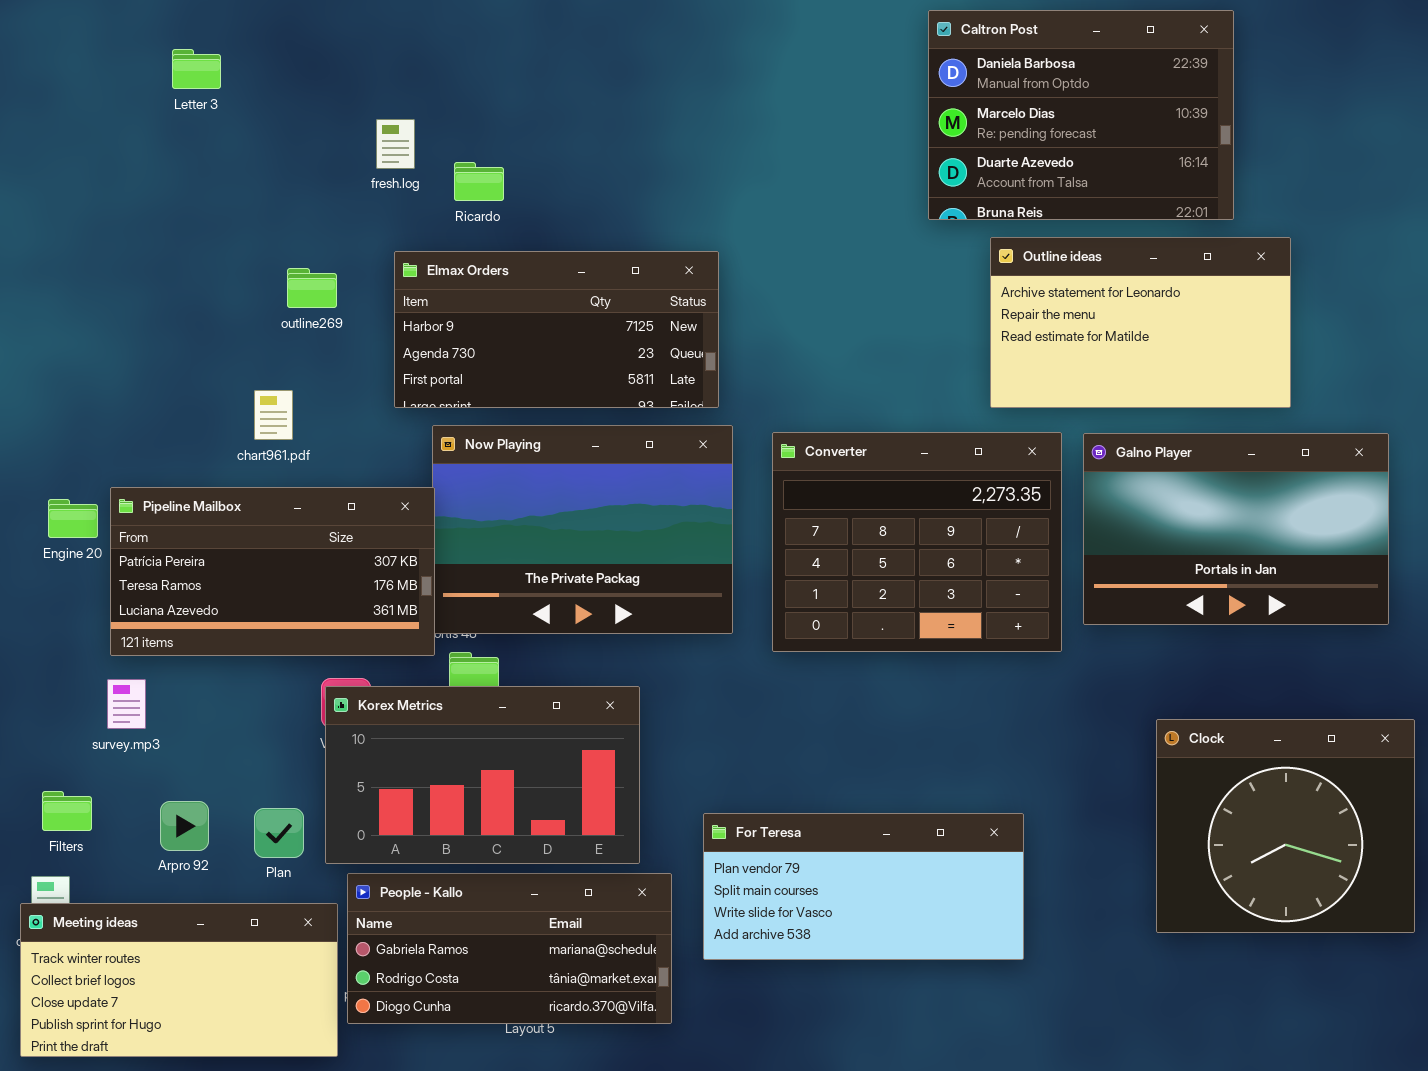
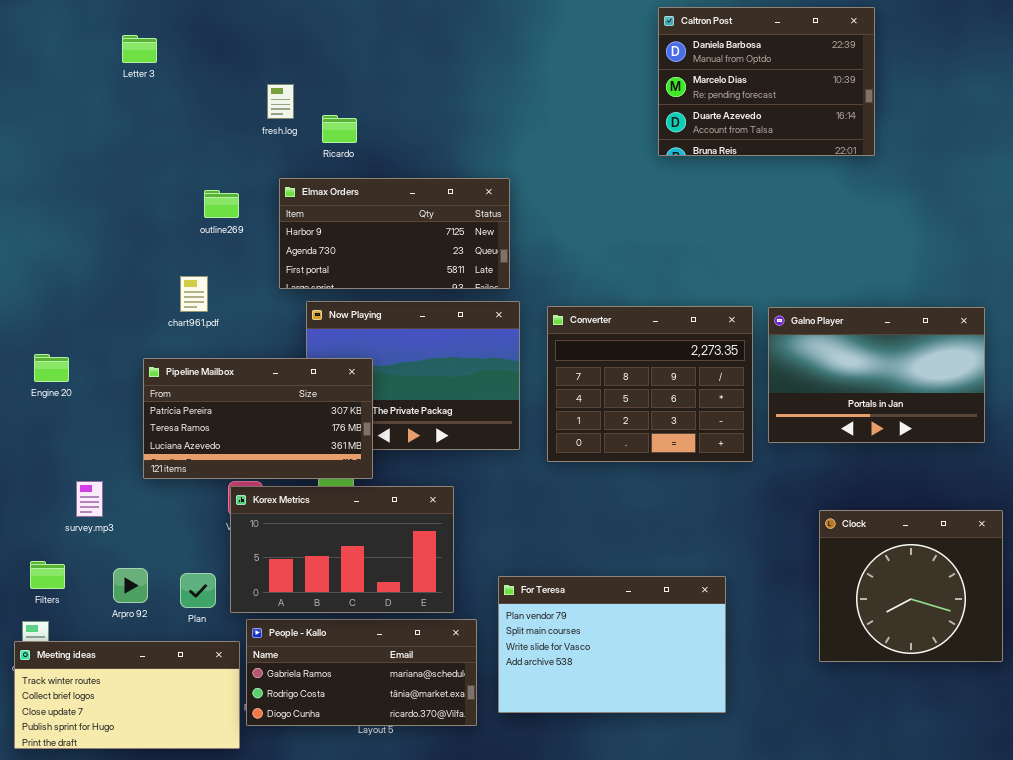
Outline ideas: [990,237,1291,408] -> none, closed
Pipeline Mailbox: [110,487,435,656] -> [143,358,373,479], moved
For Teresa: [703,813,1024,960] -> [498,576,726,713], resized

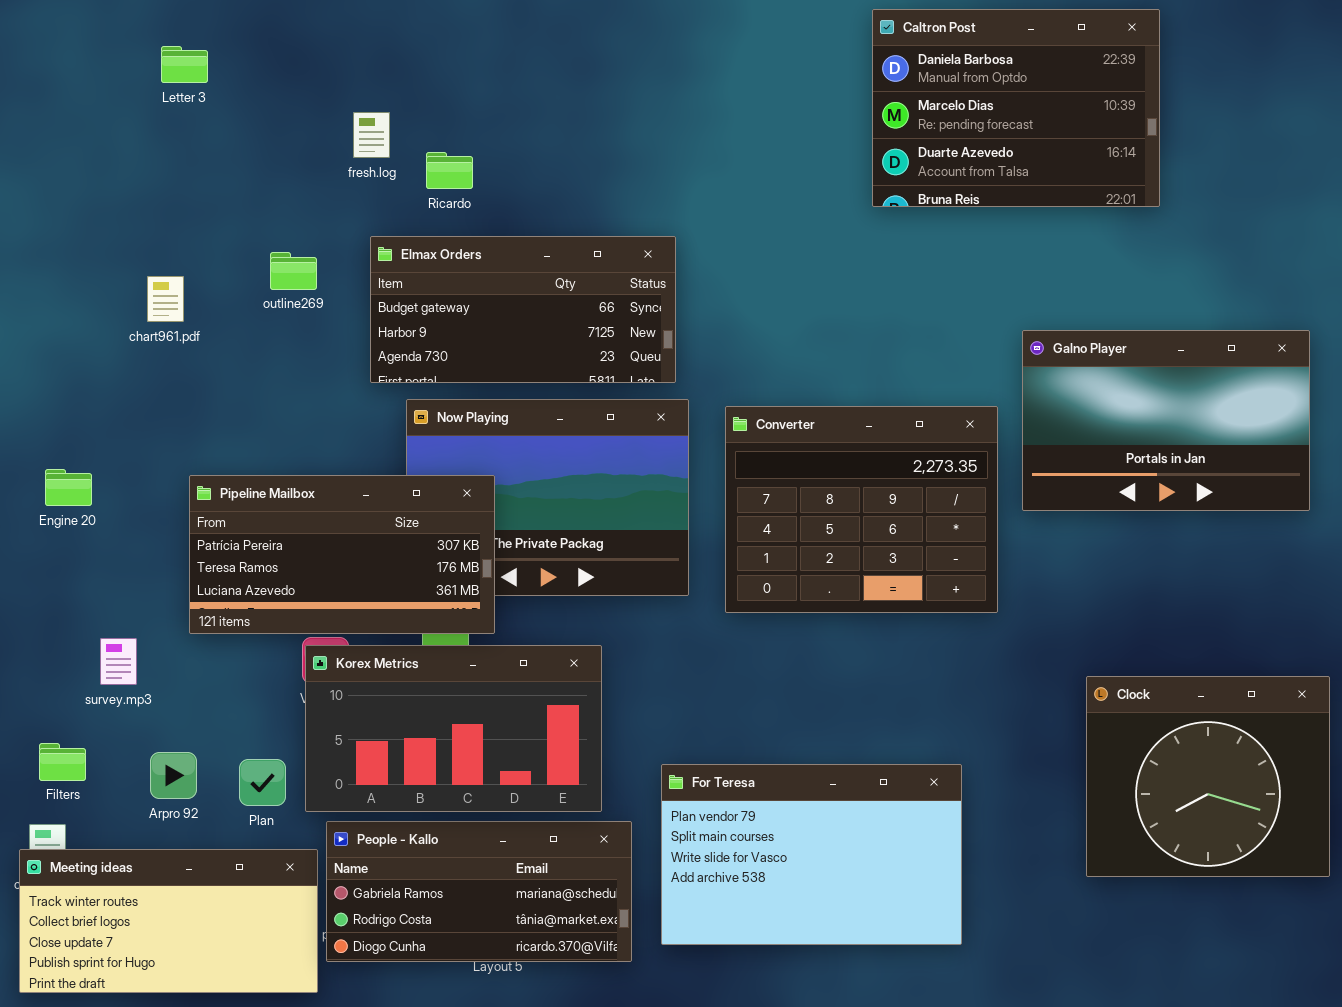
Elmax Orders: [279,178,510,289] -> [370,236,676,383], scrolled up 1 row
chart961.pdf: [180,276,208,312] -> [147,276,184,322], moved
Galno Player: [768,307,985,443] -> [1022,330,1310,511], moved

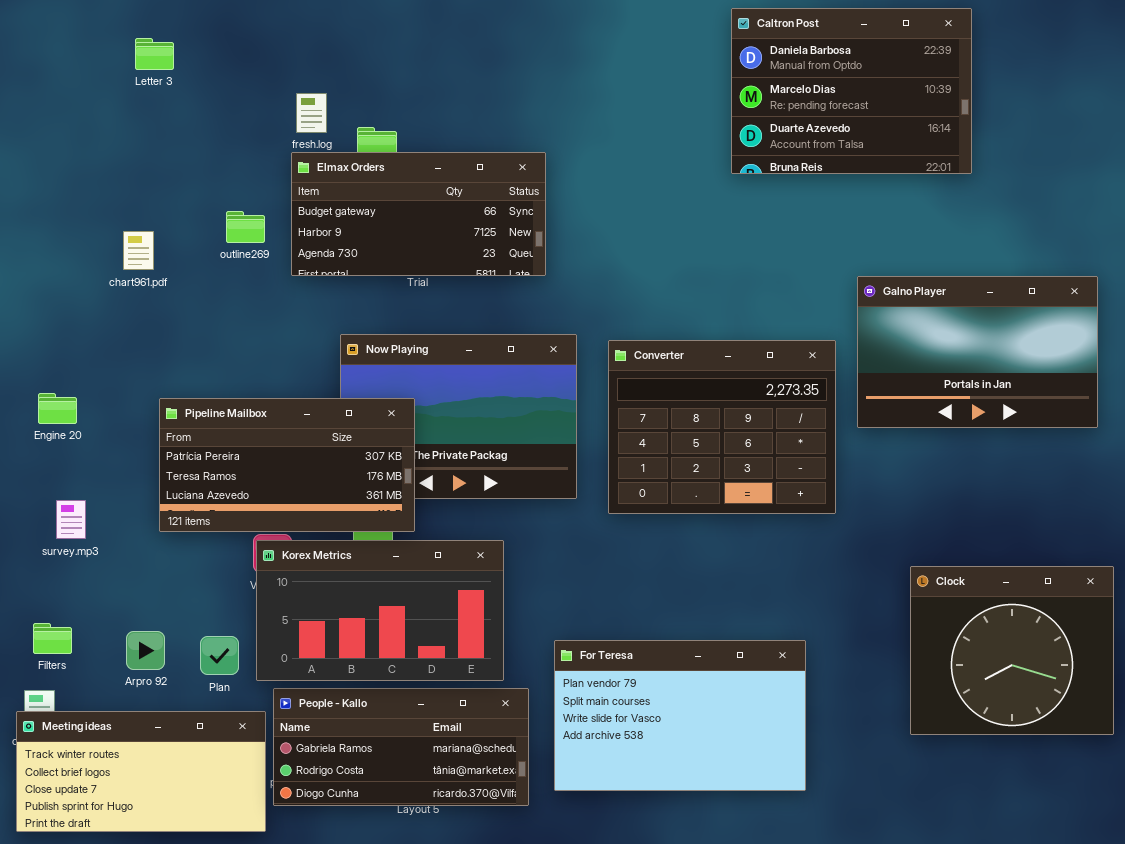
Elmax Orders: [370,236,676,383] -> [291,152,546,276], moved
survey.mp3: [100,638,137,685] -> [56,500,86,539], moved

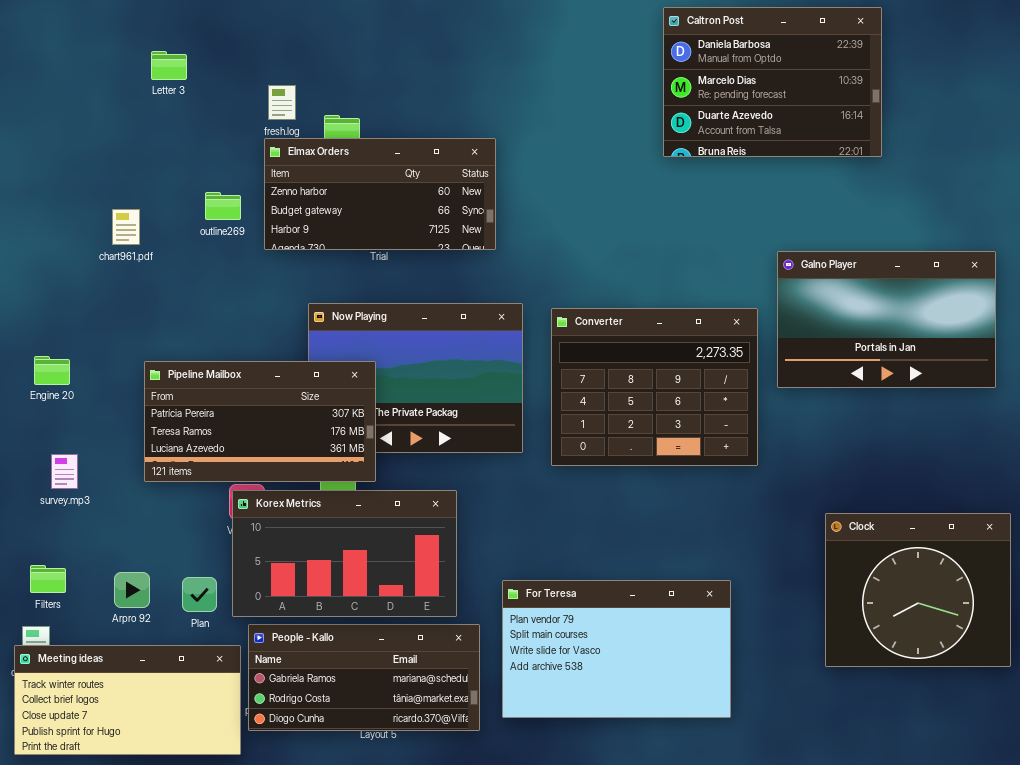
Letter 3: [135,38,174,70] -> [151,51,187,80], moved
Elmax Orders: [291,152,546,276] -> [264,138,496,250], scrolled up 1 row

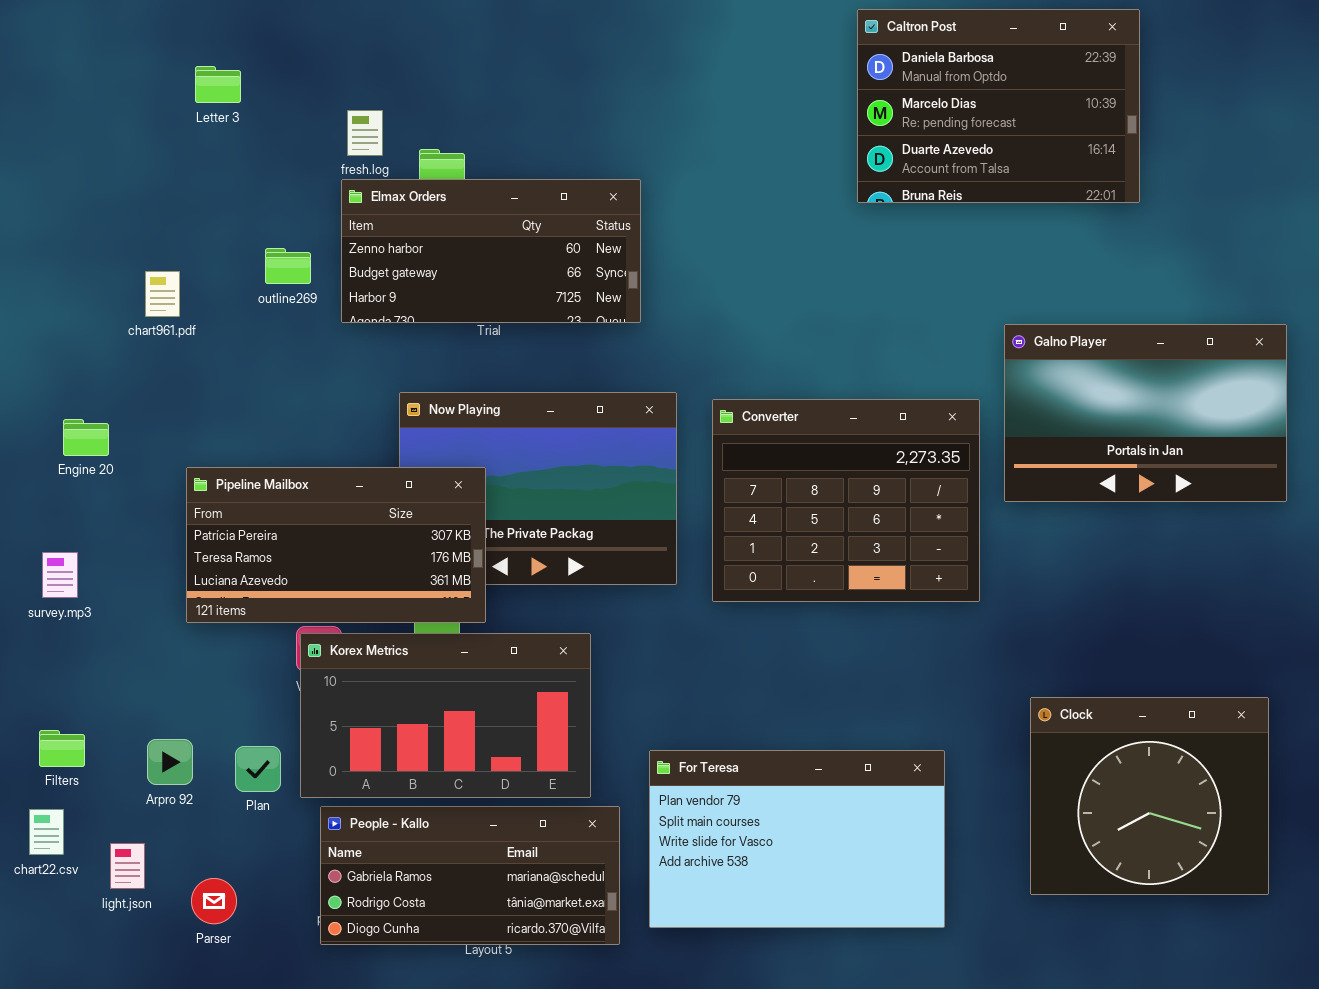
Engine 20: [34,356,70,385] -> [63,419,109,456], moved
survey.mp3: [51,454,78,489] -> [42,552,78,598], moved
Clock: [825,513,1011,667] -> [1030,697,1269,895], moved
Meeting ideas: [14,645,241,755] -> none, closed

